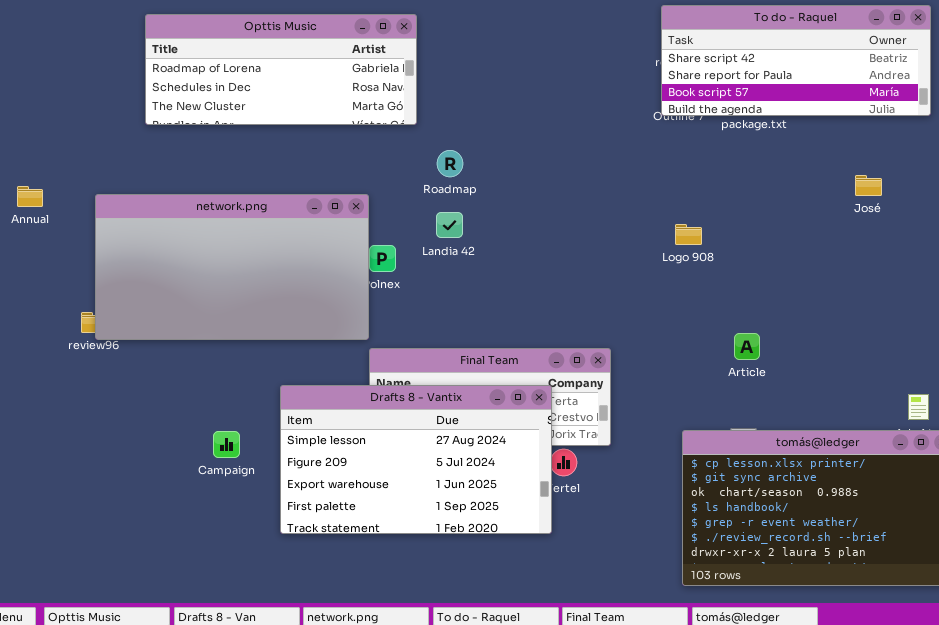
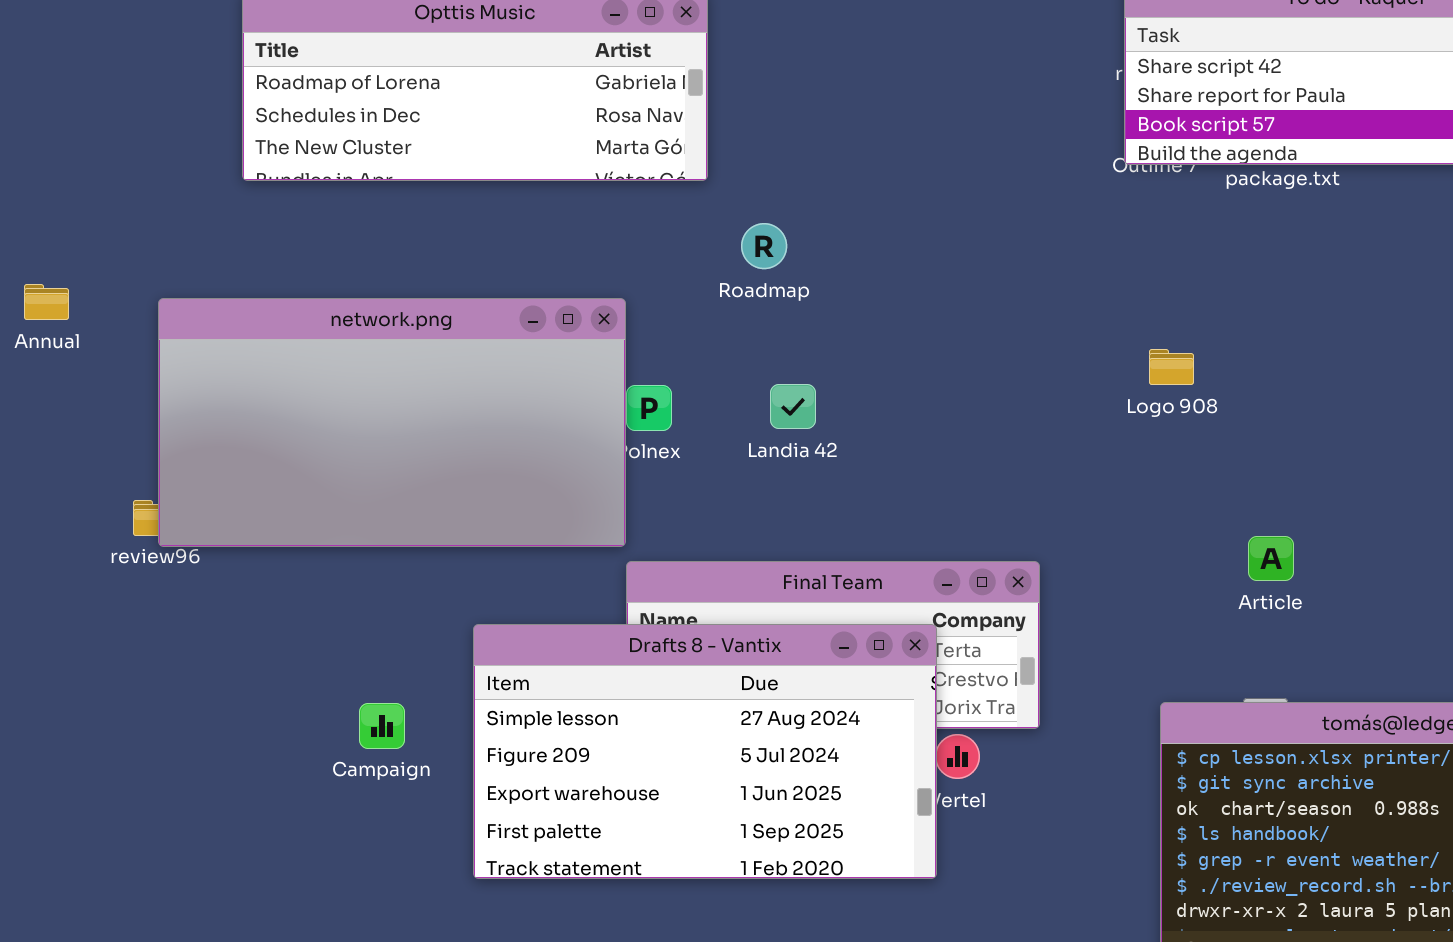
Landia 42: [436,212,463,238] -> [770,384,816,429], moved

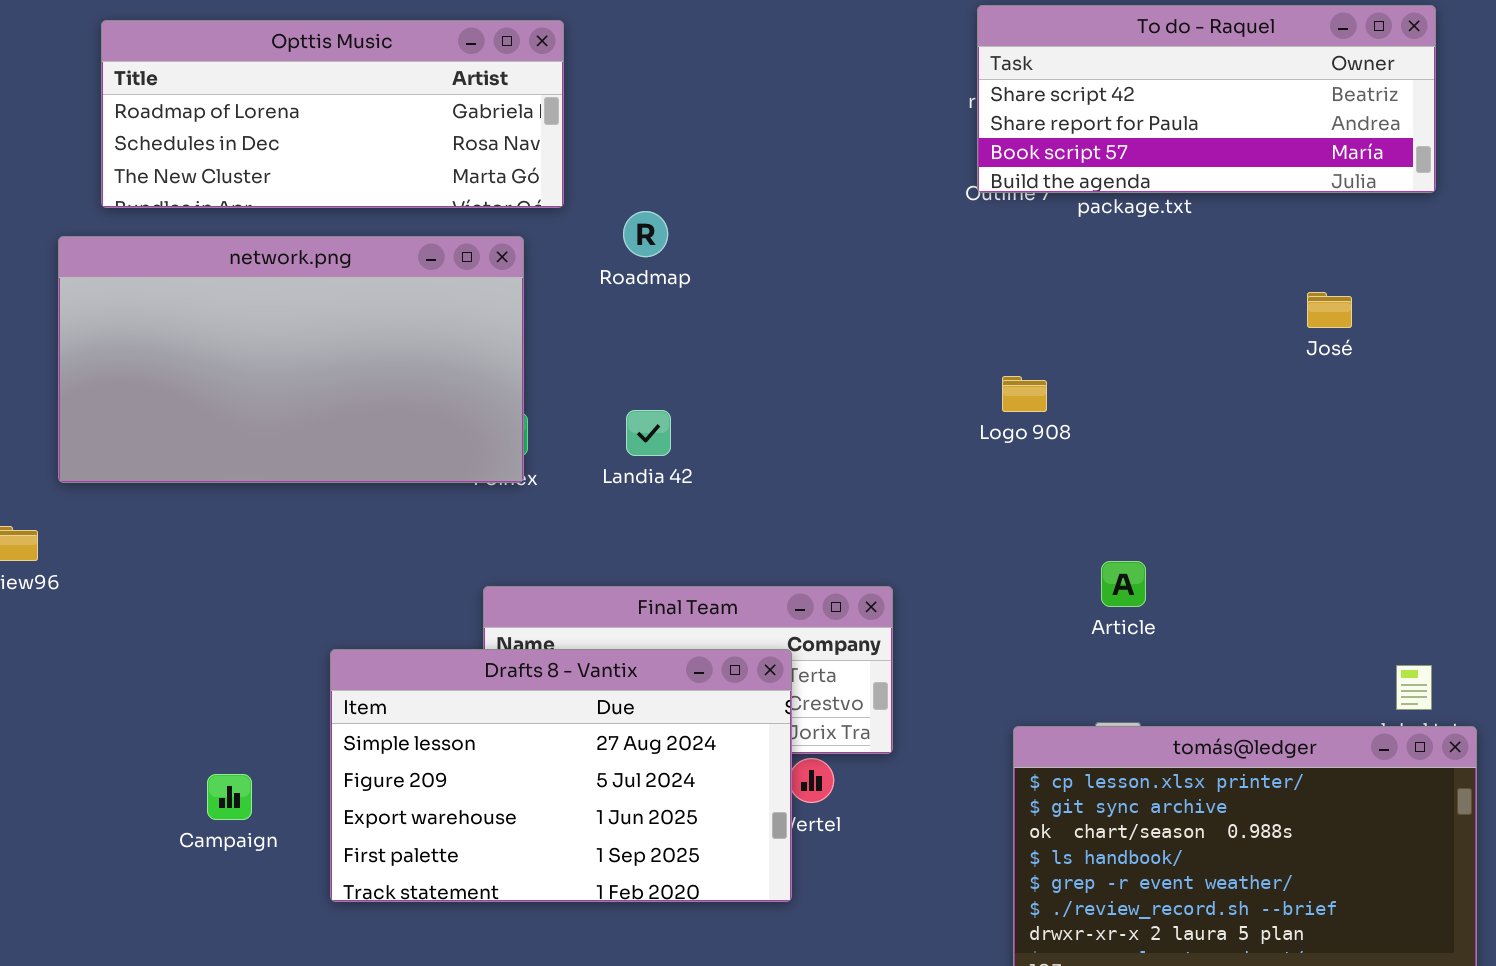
Roadmap: [741,223,787,269] -> [623,211,668,257], moved
network.png: [158,298,626,547] -> [58,236,524,483], moved
Campaign: [359,703,405,749] -> [207,774,252,820], moved

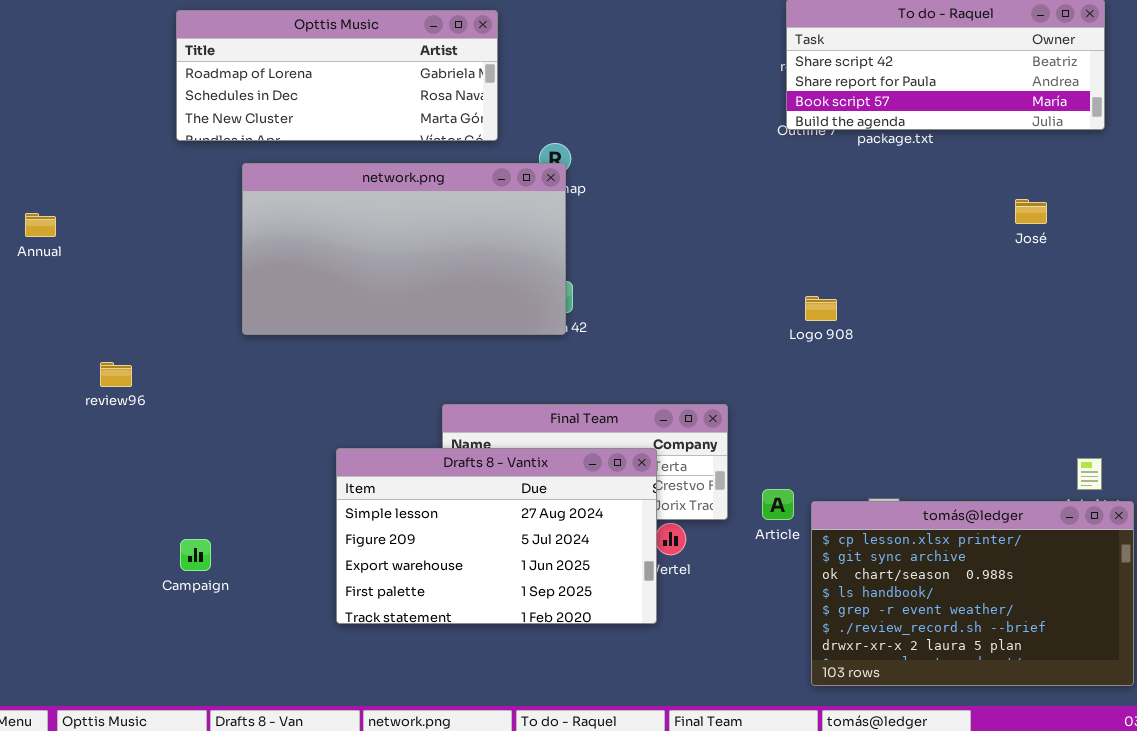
network.png: [58,236,524,483] -> [242,163,566,335], moved
Logo 908: [1002,376,1047,412] -> [805,296,837,321], moved
Article: [1101,561,1146,607] -> [762,489,794,520], moved
Campaign: [207,774,252,820] -> [180,539,211,571], moved

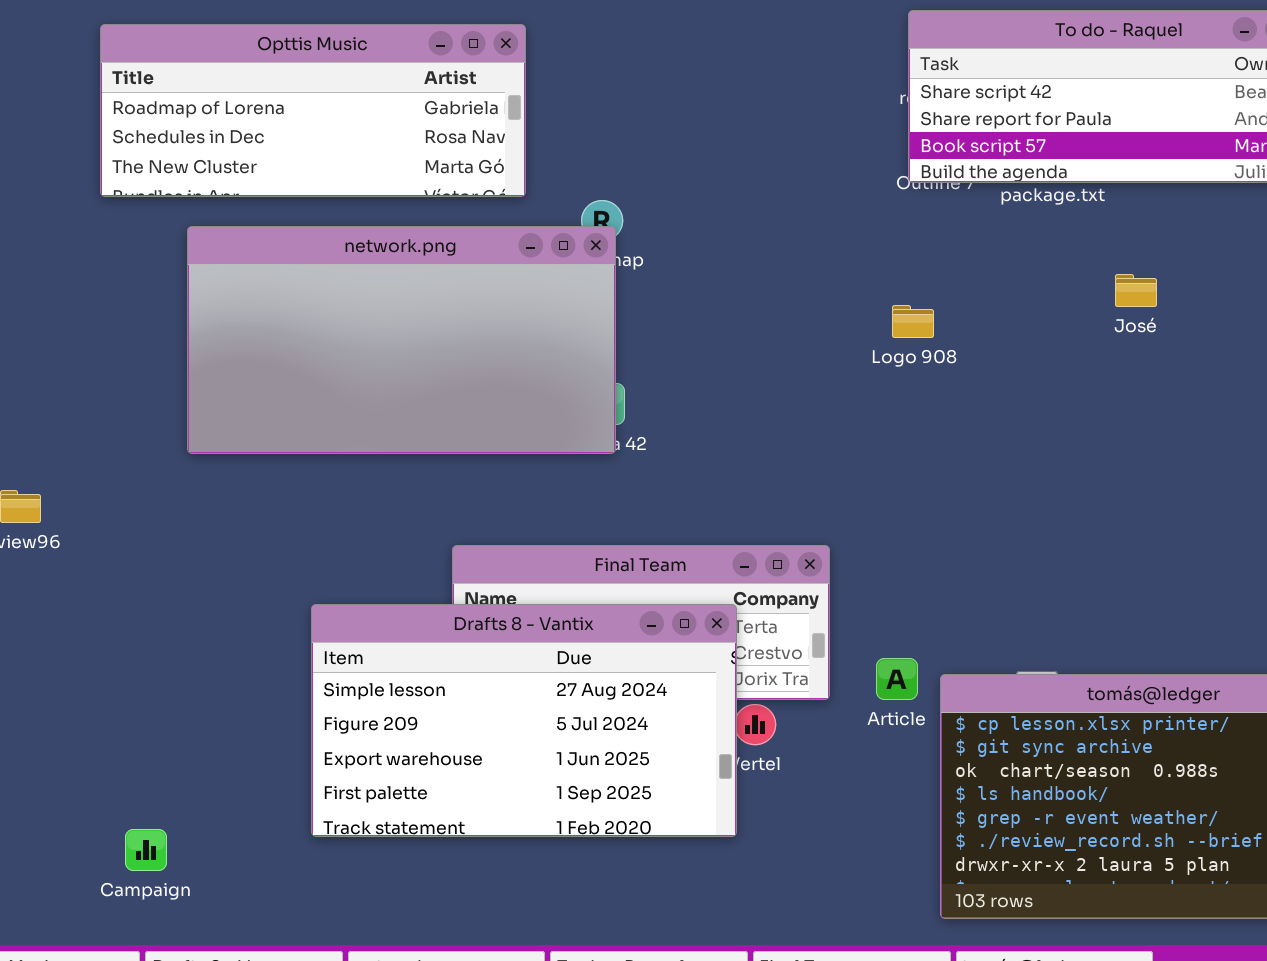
José: [1015,199,1047,224] -> [1115,274,1157,307], moved
Logo 908: [805,296,837,321] -> [892,305,934,338], moved
Campaign: [180,539,211,571] -> [125,829,167,871], moved

